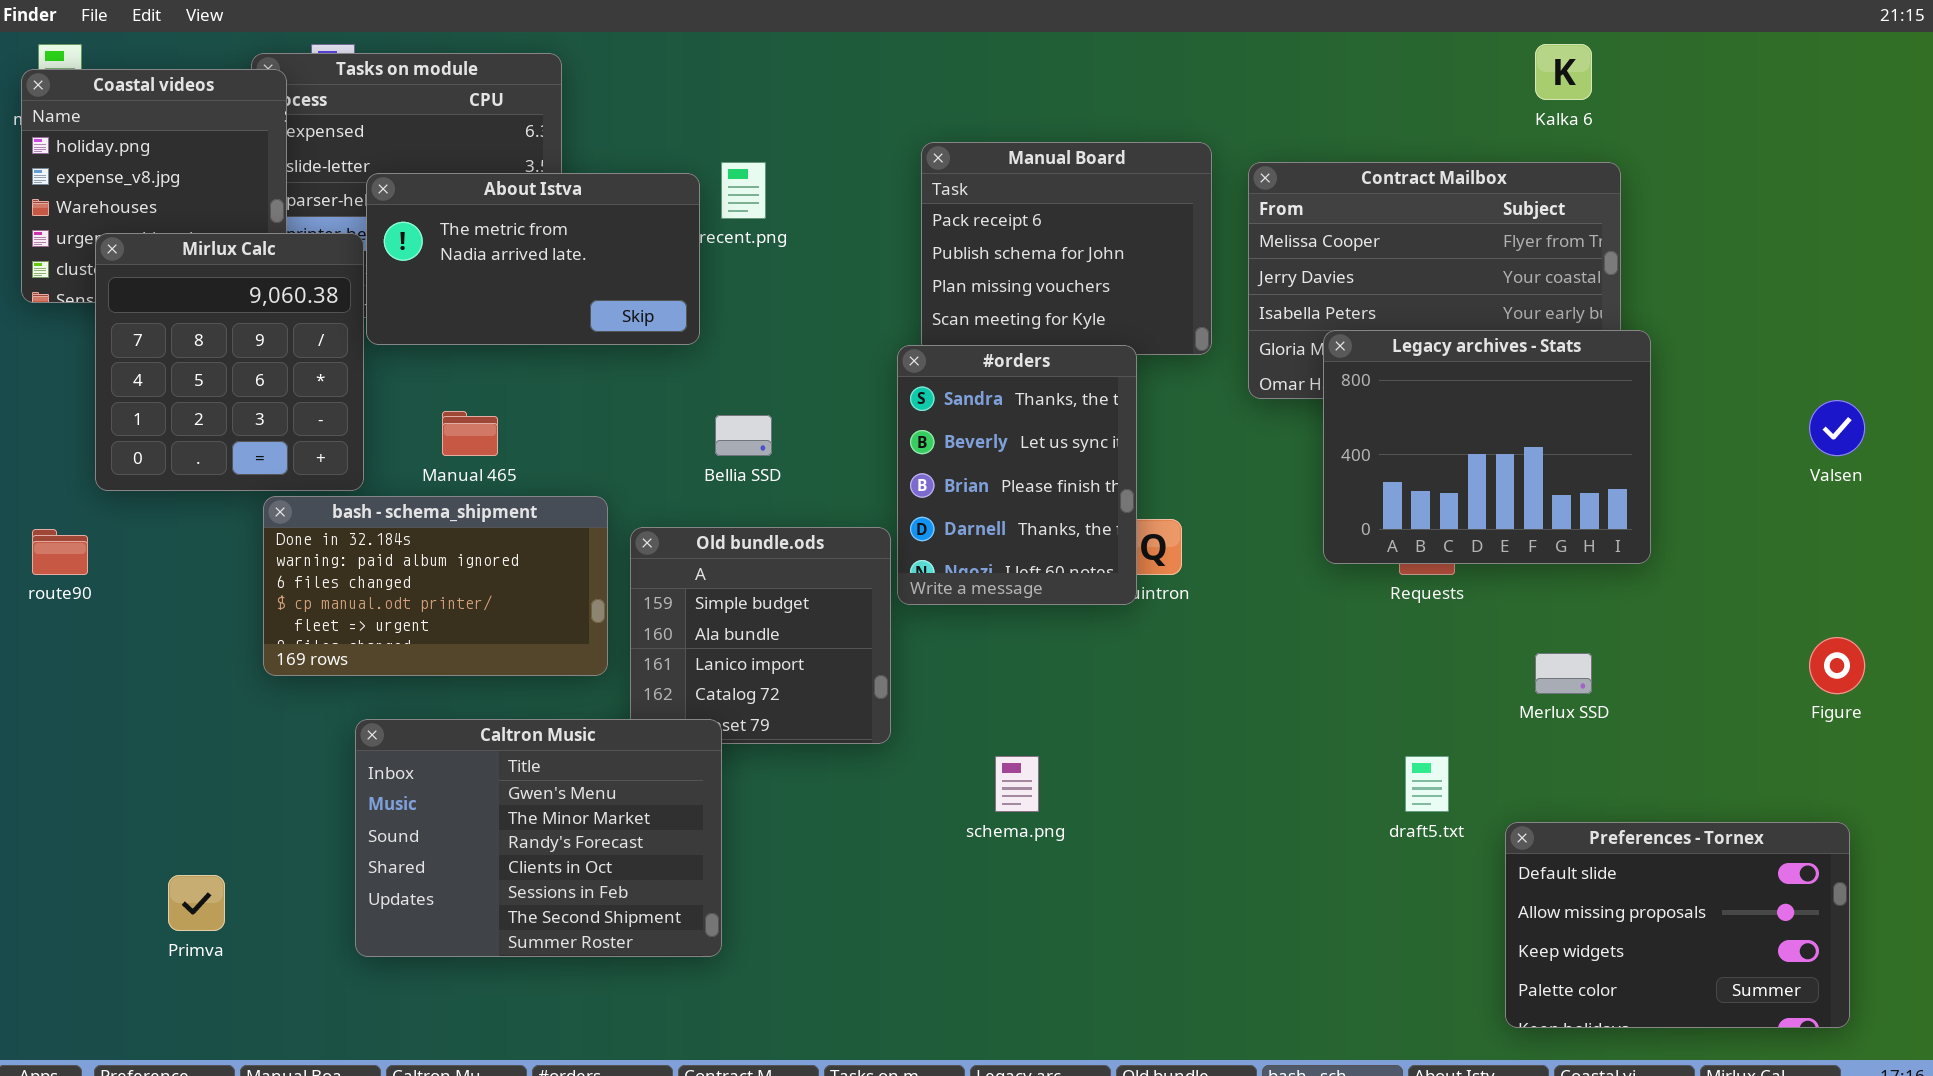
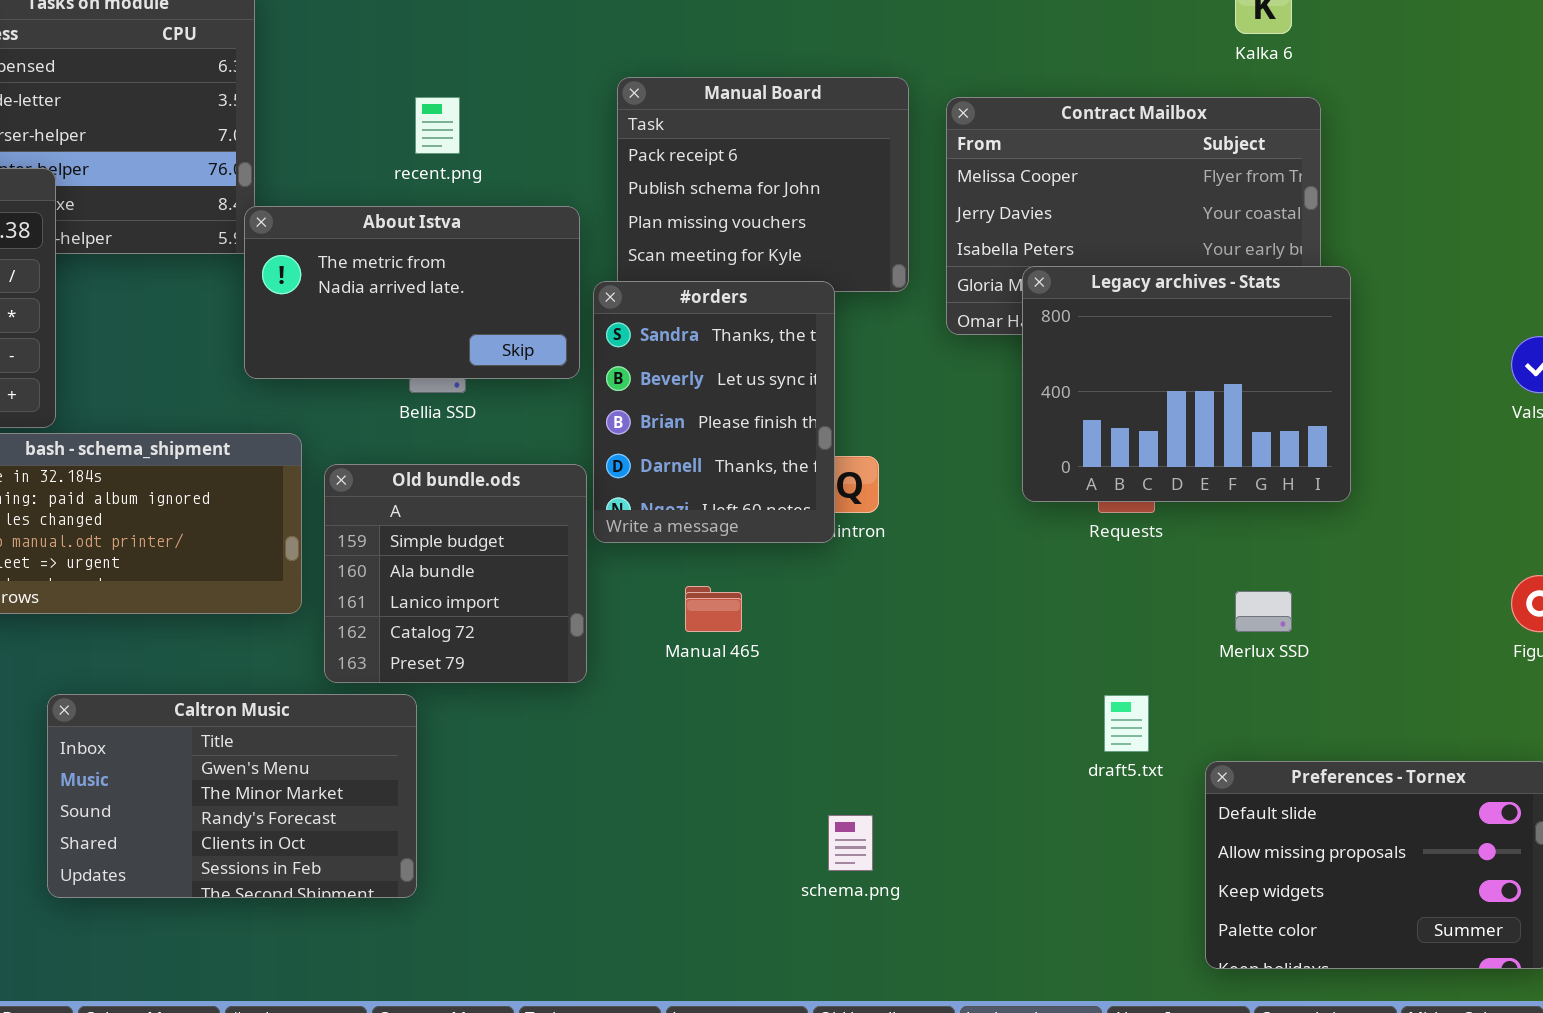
About Istva: [366,173,700,345] -> [244,206,580,379], moved
Manual 465: [442,411,498,456] -> [685,586,742,632], moved
Caltron Music: [355,719,722,957] -> [47,694,417,898], resized
schema.png: [995,756,1039,812] -> [828,815,873,871], moved

